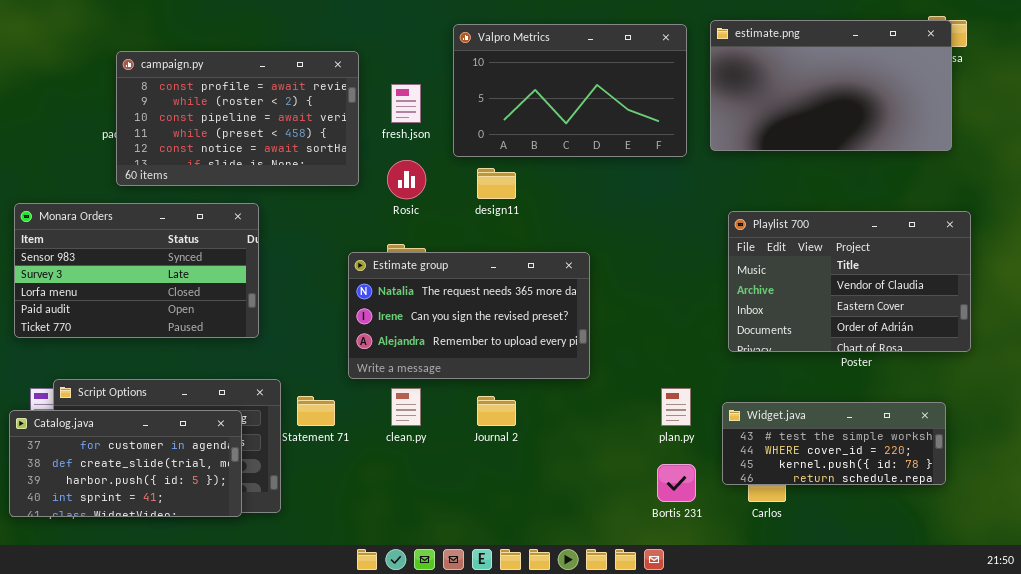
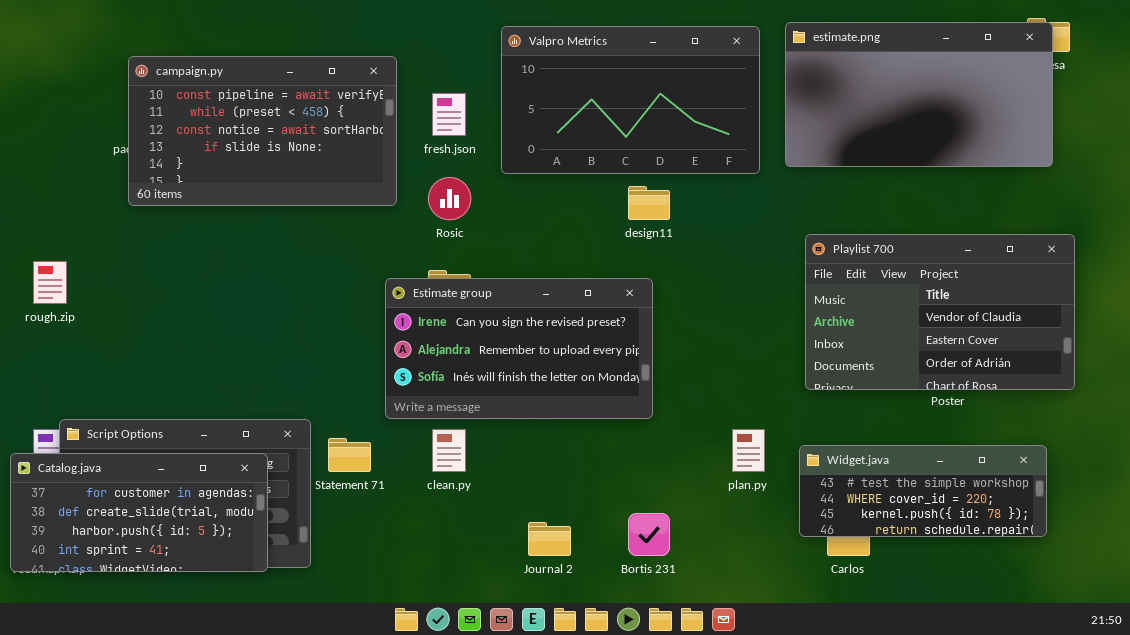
campaign.py: [116,51,359,186] -> [128,56,397,206], scrolled down 2 rows
design11: [477,168,516,199] -> [628,186,670,220], moved
Monara Orders: [14,203,259,338] -> none, closed
Estimate group: [348,252,590,379] -> [385,278,653,419], scrolled down 1 row
Journal 2: [477,396,516,426] -> [528,522,571,556], moved
Bortis 231: [657,464,696,502] -> [628,513,670,556], moved

